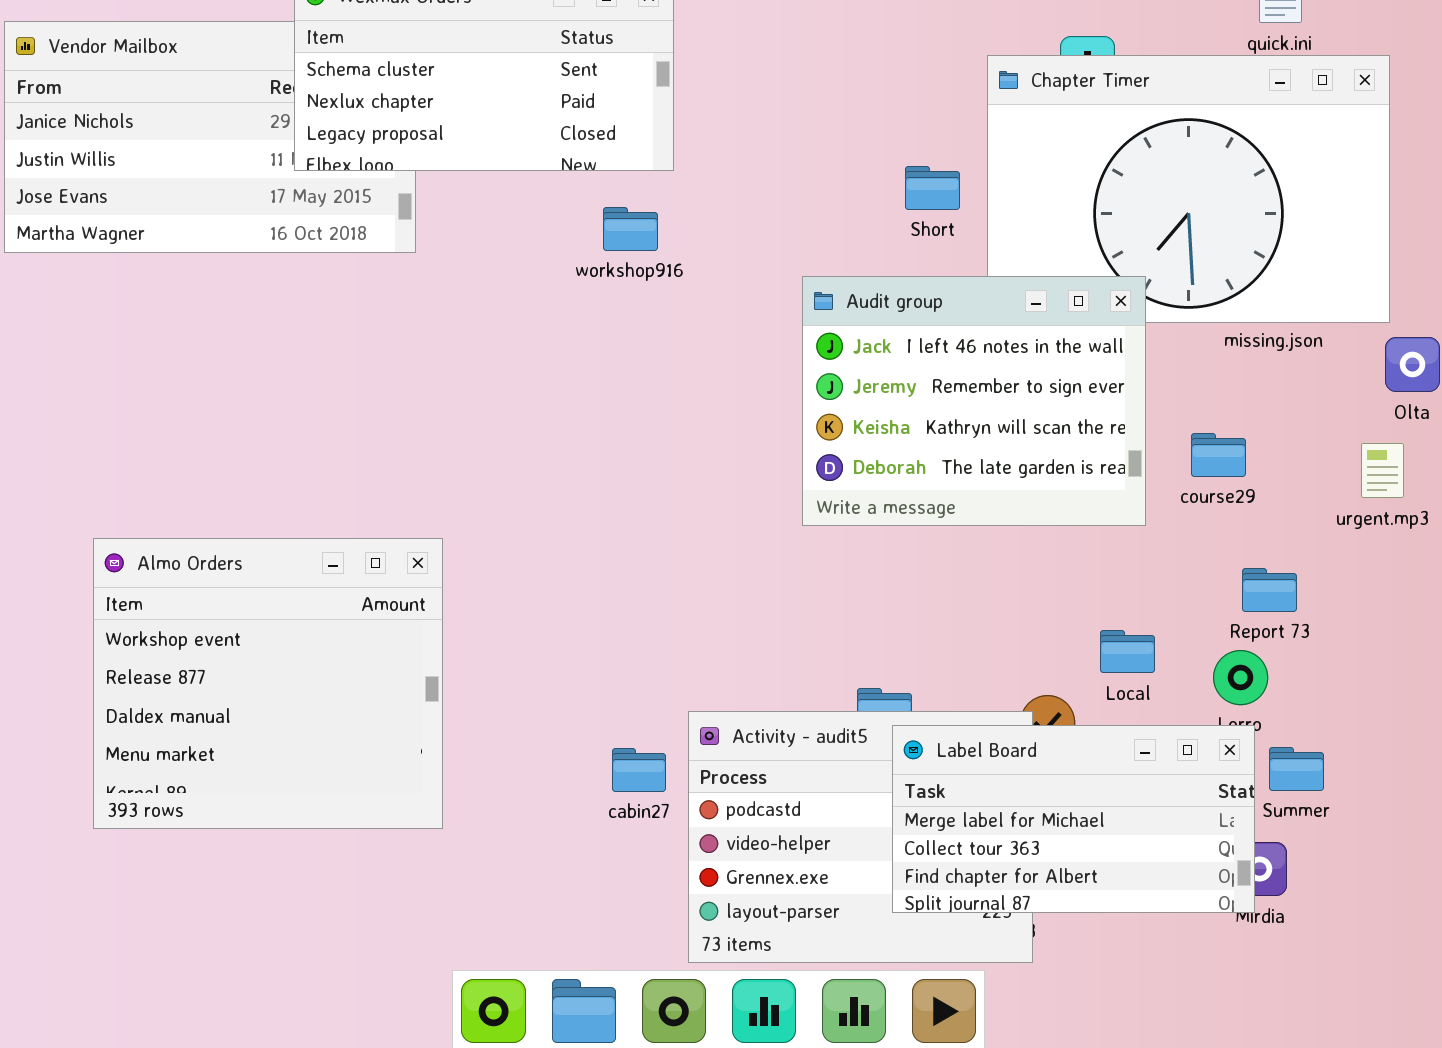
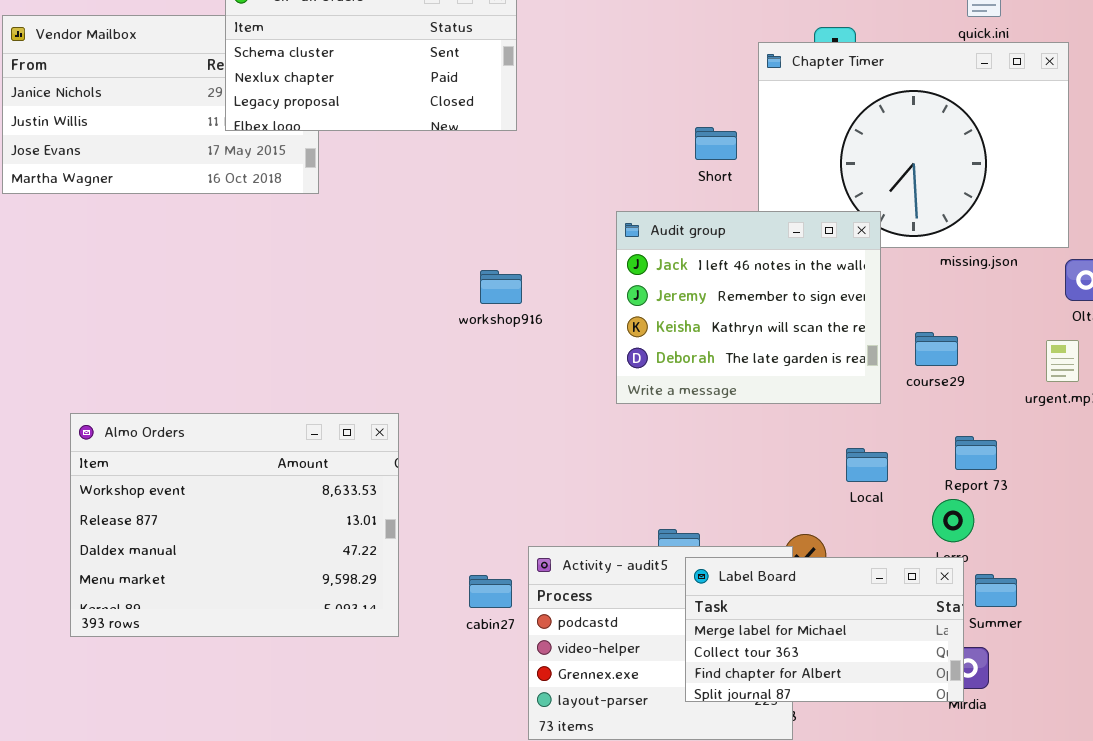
workshop916: [603,207,658,251] -> [480,270,522,304], moved
Almo Orders: [93,538,443,829] -> [70,413,399,637], resized
Local: [1100,630,1155,673] -> [846,448,888,482], moved

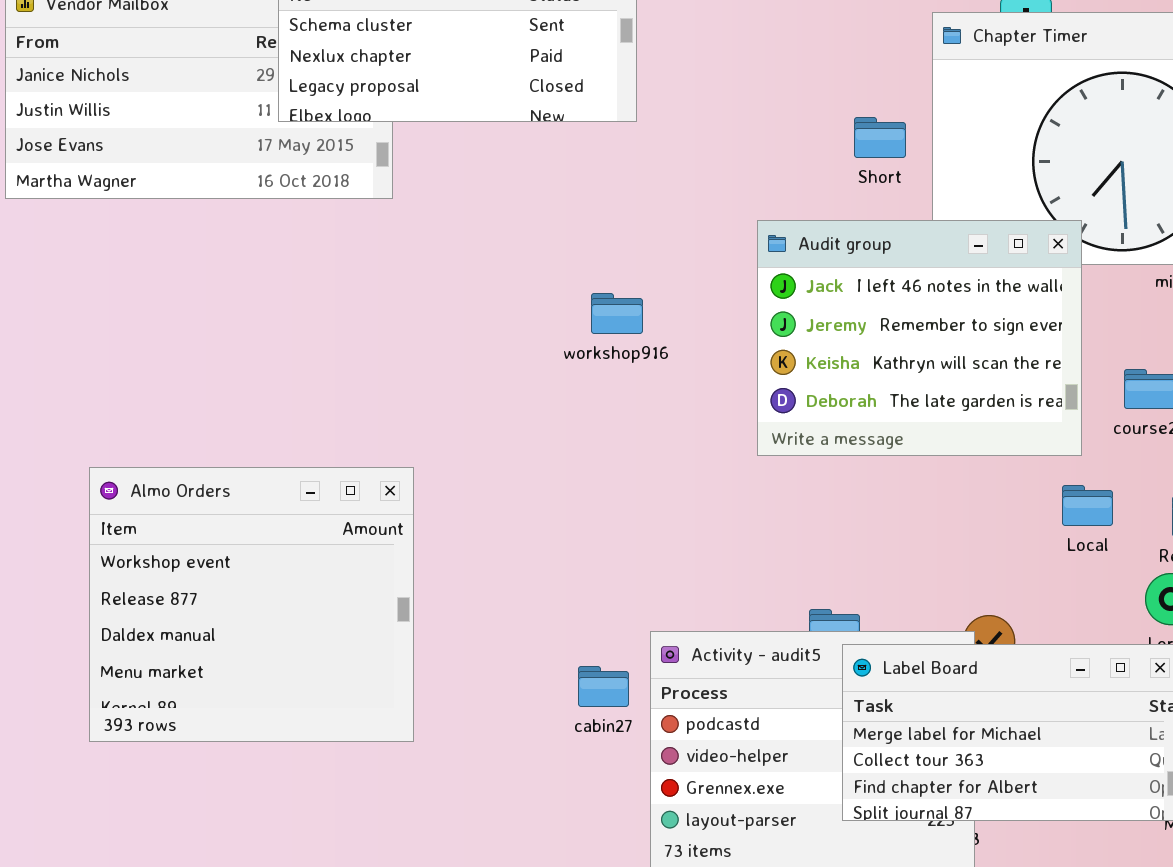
Almo Orders: [70,413,399,637] -> [89,467,414,742], resized
Local: [846,448,888,482] -> [1062,485,1113,526], moved

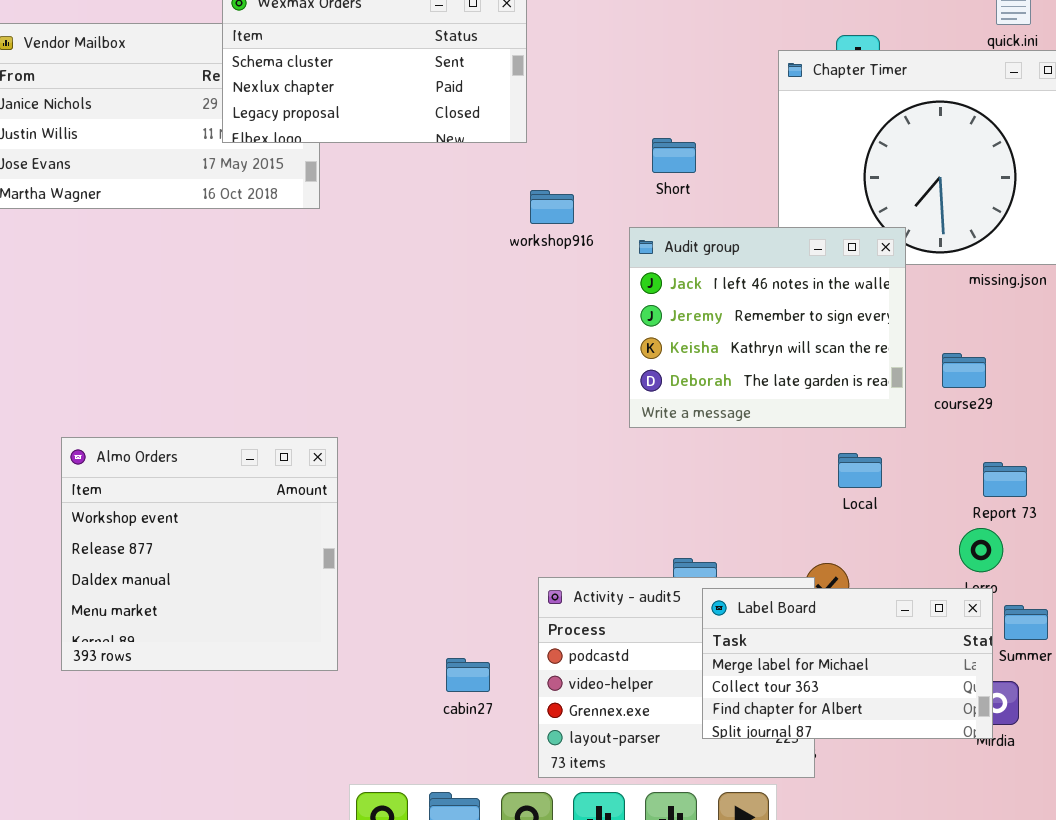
Short: [854,117,906,158] -> [652,138,696,173], moved
workshop916: [591,293,643,334] -> [530,190,574,224], moved
Local: [1062,485,1113,526] -> [838,453,882,488], moved
cabin27: [578,666,629,707] -> [446,658,490,692], moved

